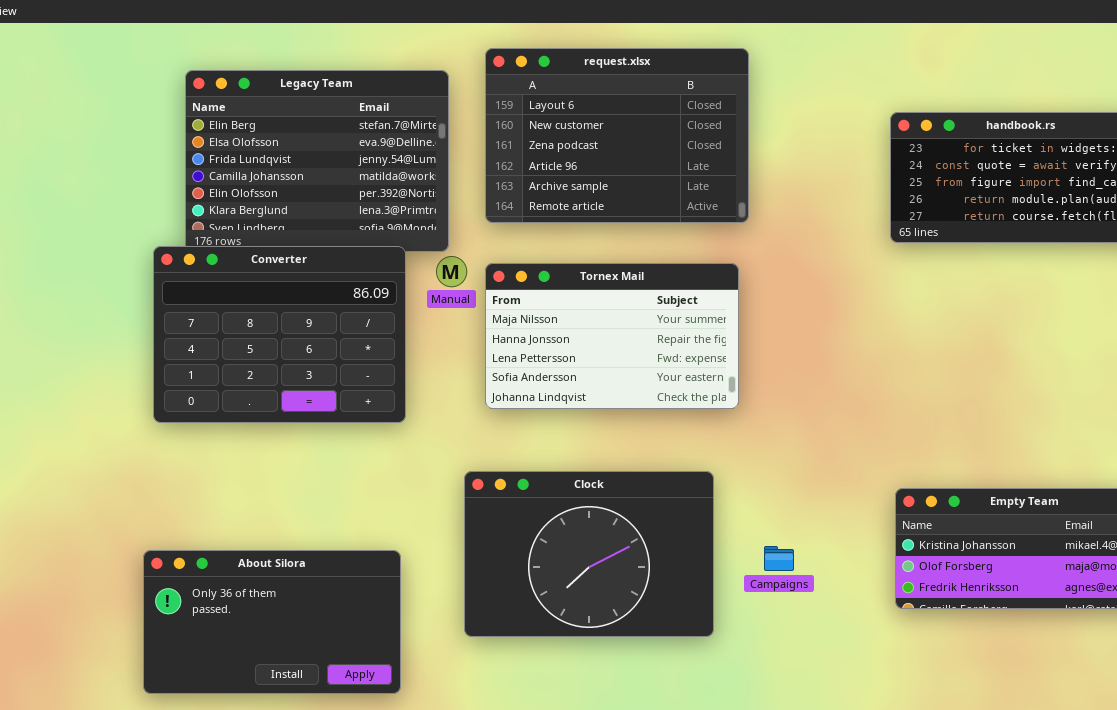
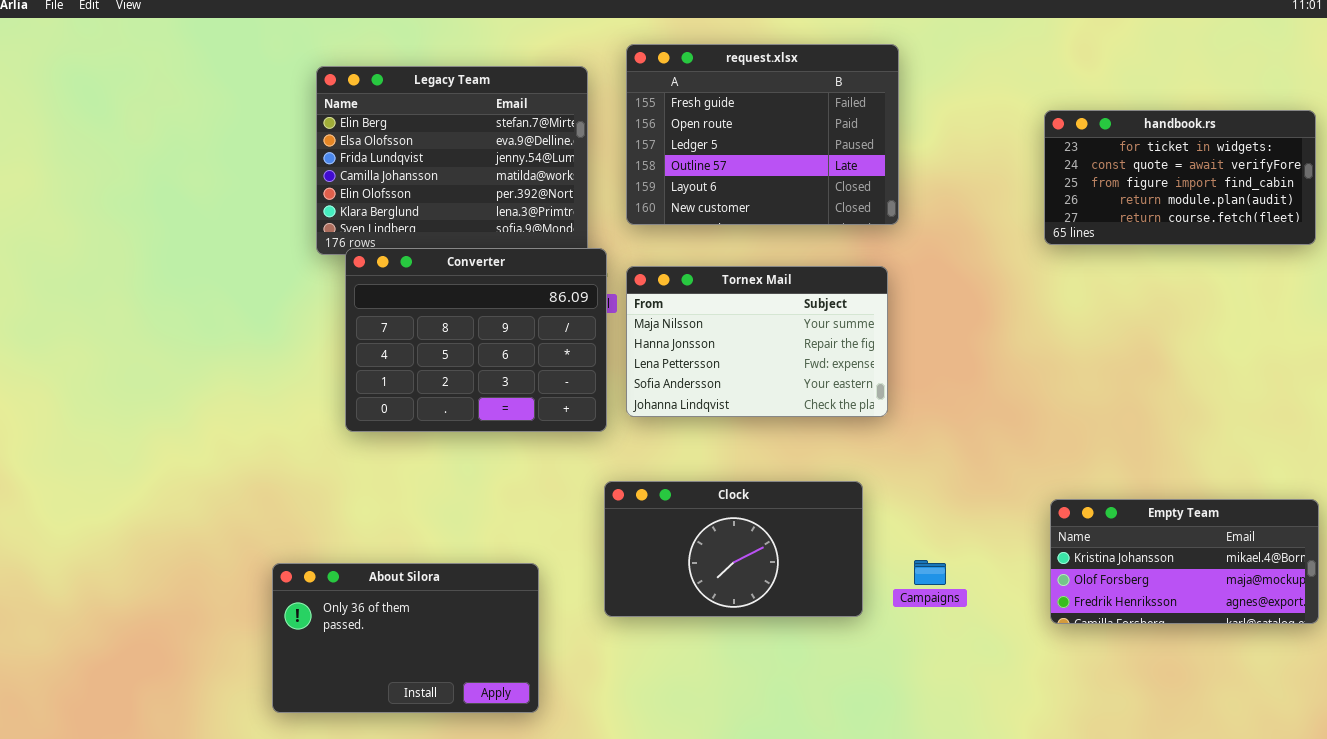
request.xlsx: [485,48,749,223] -> [626,44,899,225], scrolled up 4 rows
Converter: [153,246,406,423] -> [345,248,607,432], moved
Clock: [464,471,714,637] -> [604,481,863,617], resized

